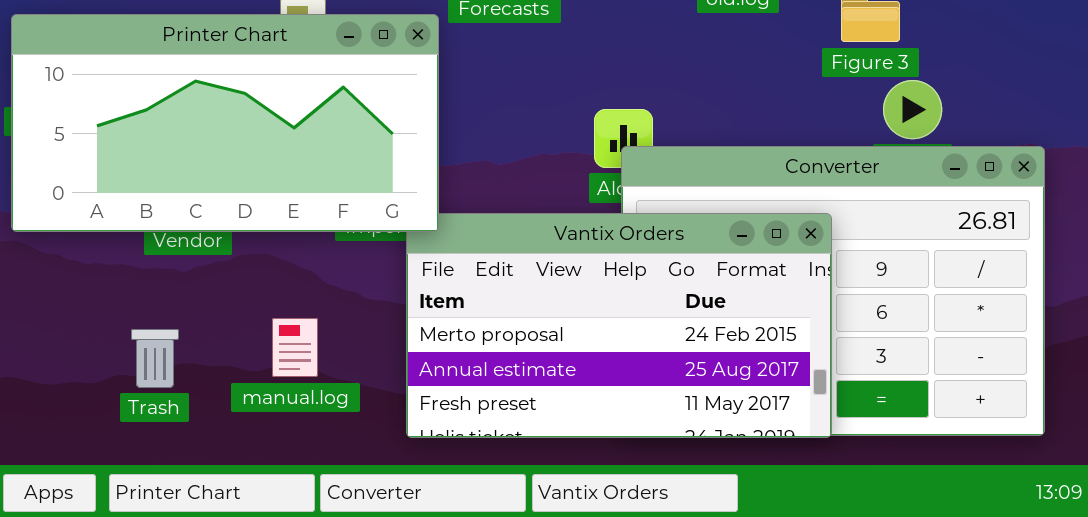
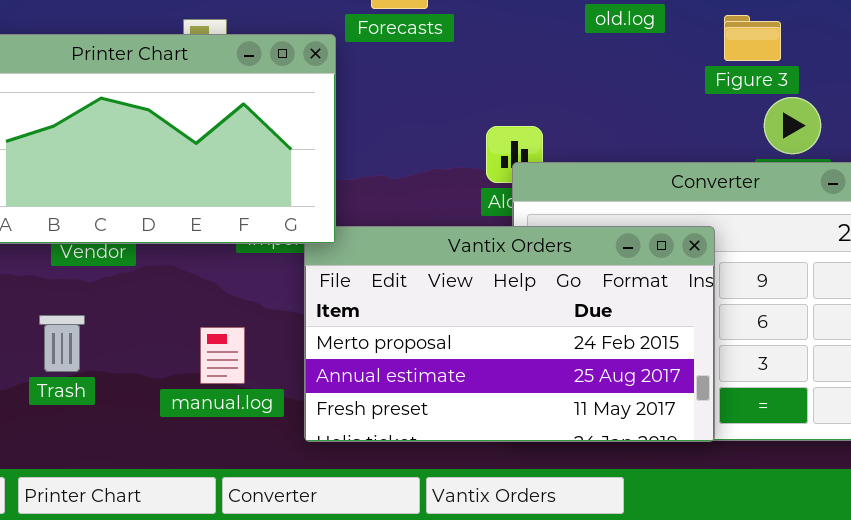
manual.log: [272,318,318,377] -> [200,327,245,384], moved
Trash: [131,329,179,388] -> [39,315,85,372], moved

